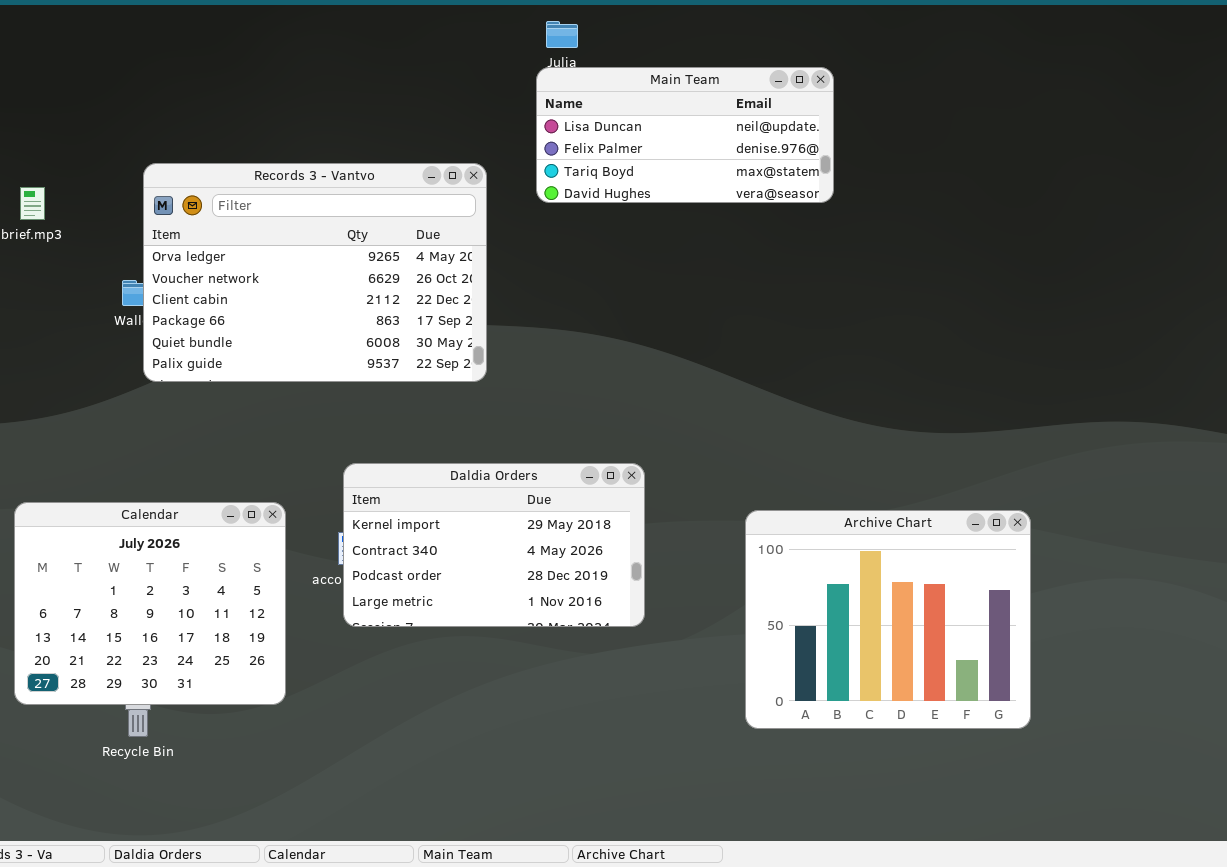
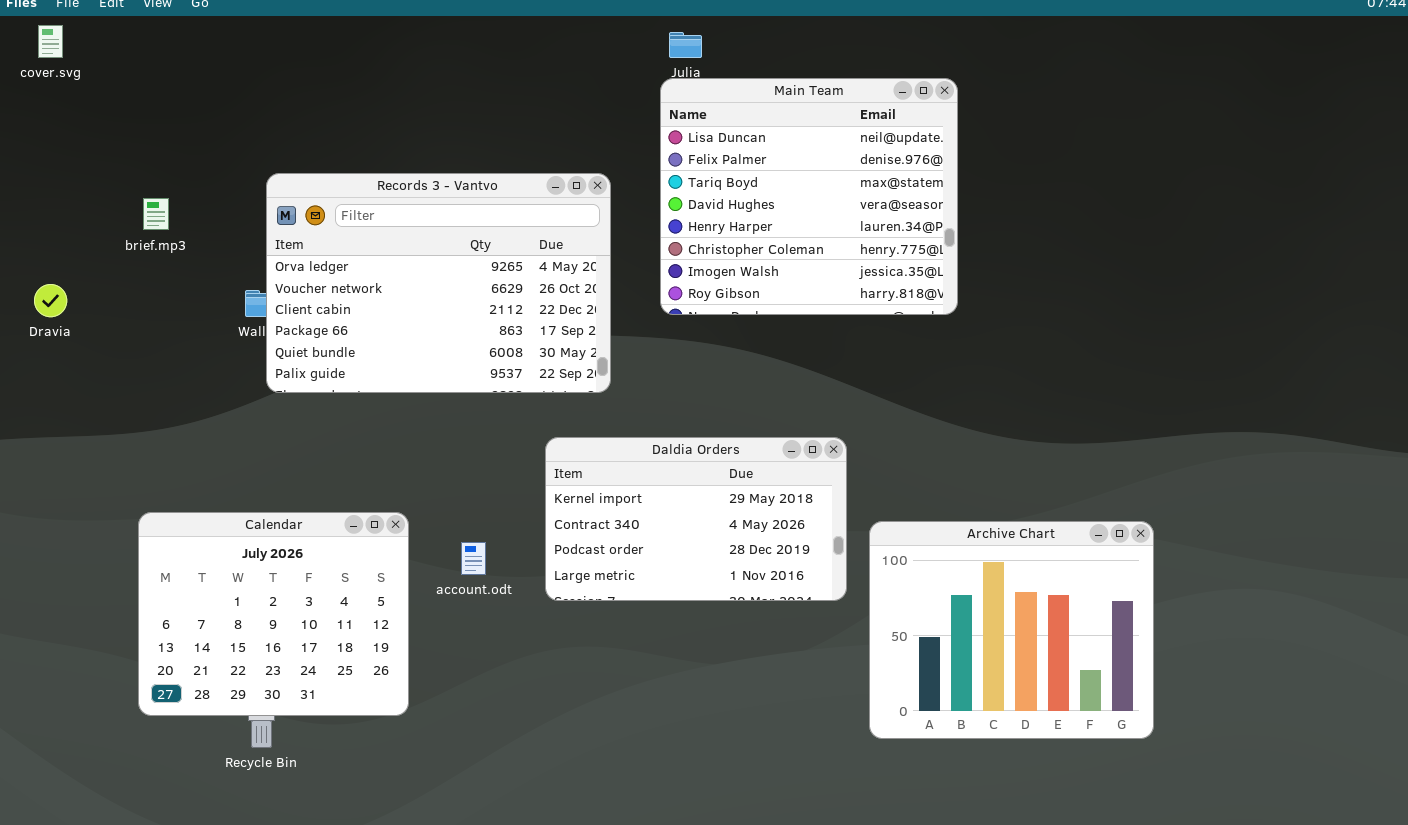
Main Team: [536,67,834,203] -> [660,78,958,315], resized
Daldia Orders: [343,463,645,627] -> [545,437,847,601], moved

